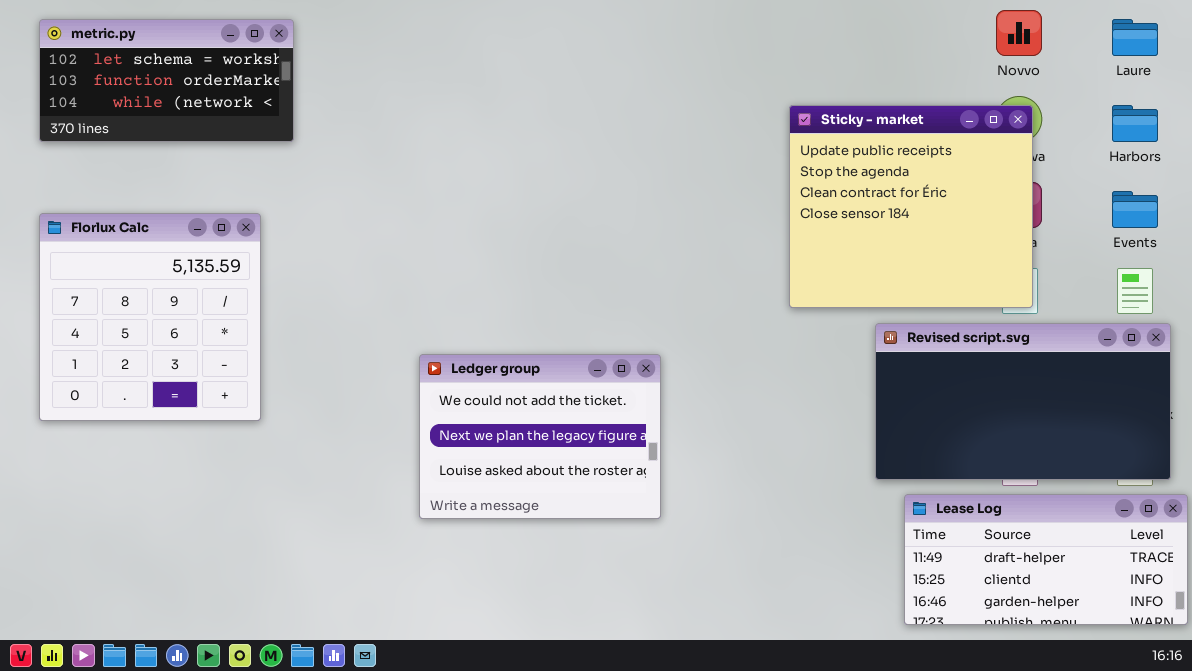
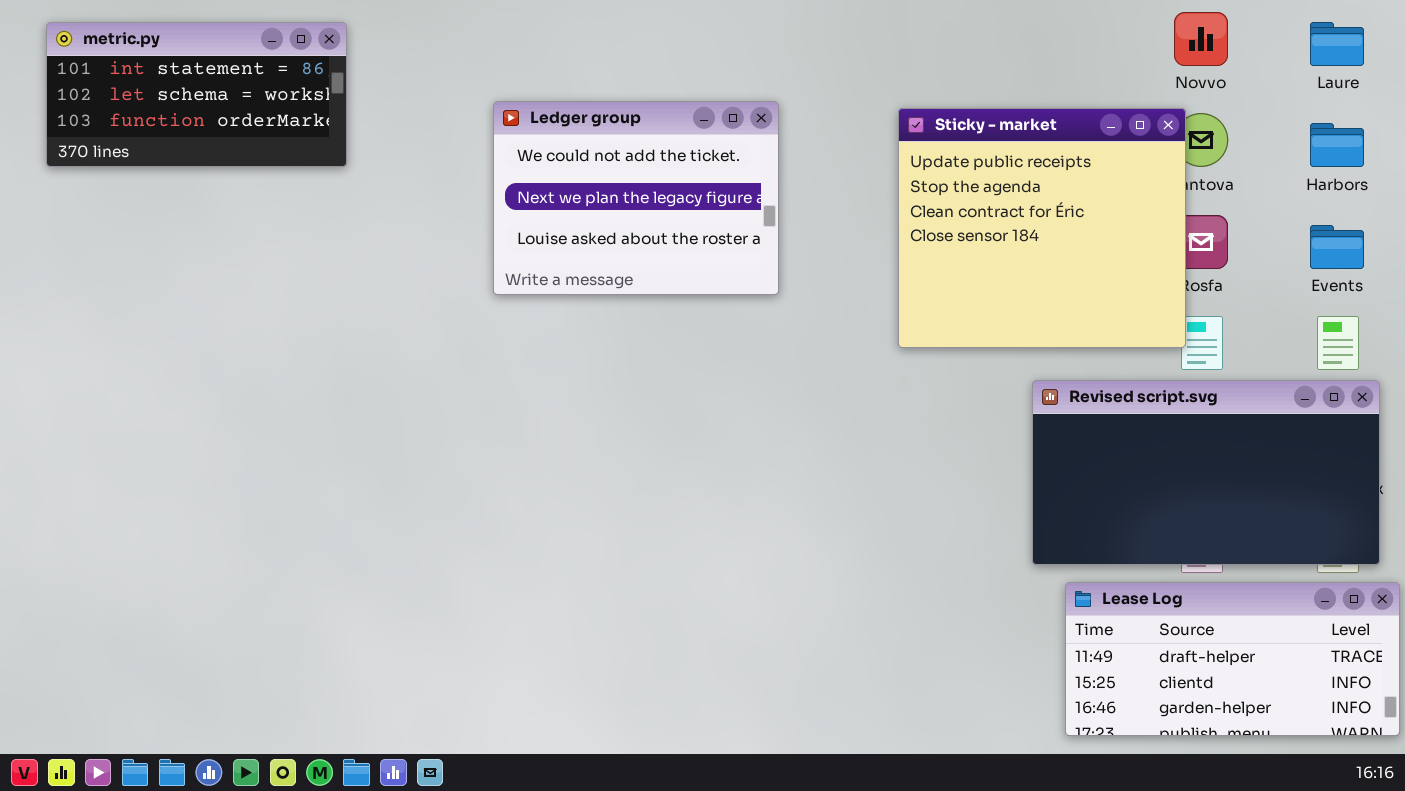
metric.py: [39,19,294,142] -> [46,22,347,167], scrolled up 1 row
Sticky - market: [789,105,1033,308] -> [898,108,1186,348], moved
Florlux Calc: [39,213,261,421] -> none, closed
Ledger group: [419,354,661,519] -> [493,101,779,295], moved

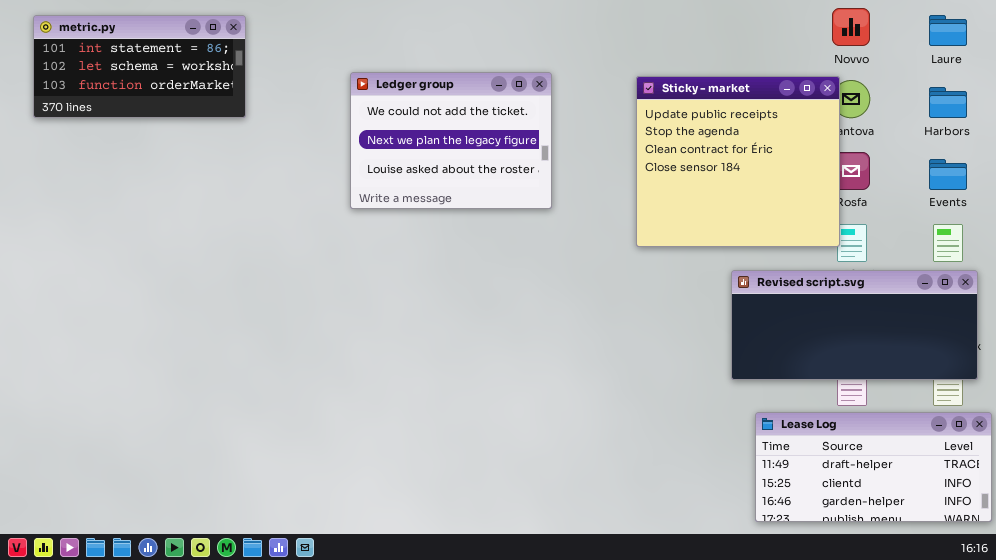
Revised script.svg: [1032,380,1380,565] -> [731,270,978,380], resized

